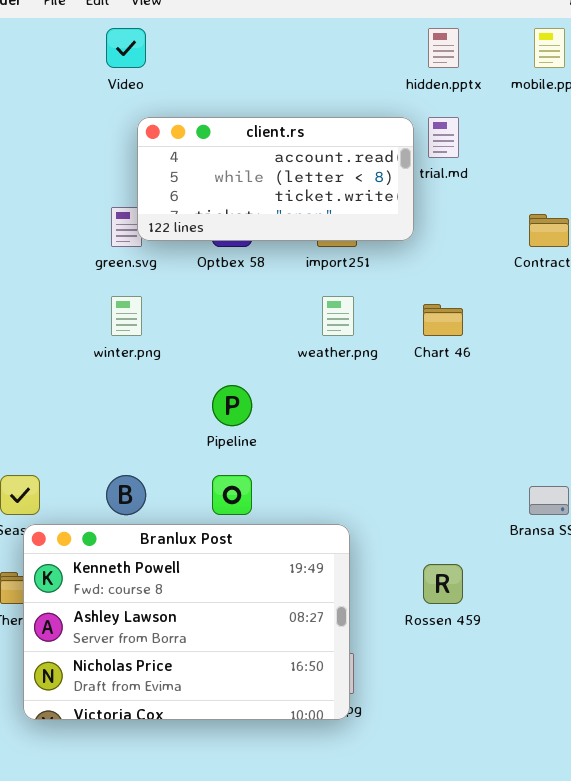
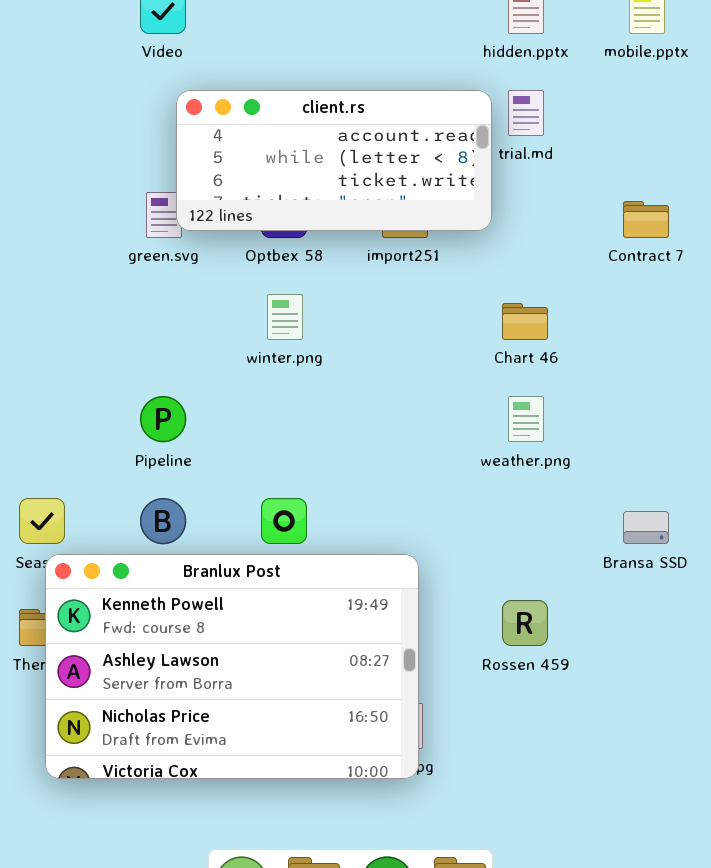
winter.png: [111,296,142,336] -> [267,294,303,340], moved
weather.png: [322,296,354,336] -> [508,396,544,442], moved
Pipeline: [212,385,252,426] -> [140,396,186,442], moved

